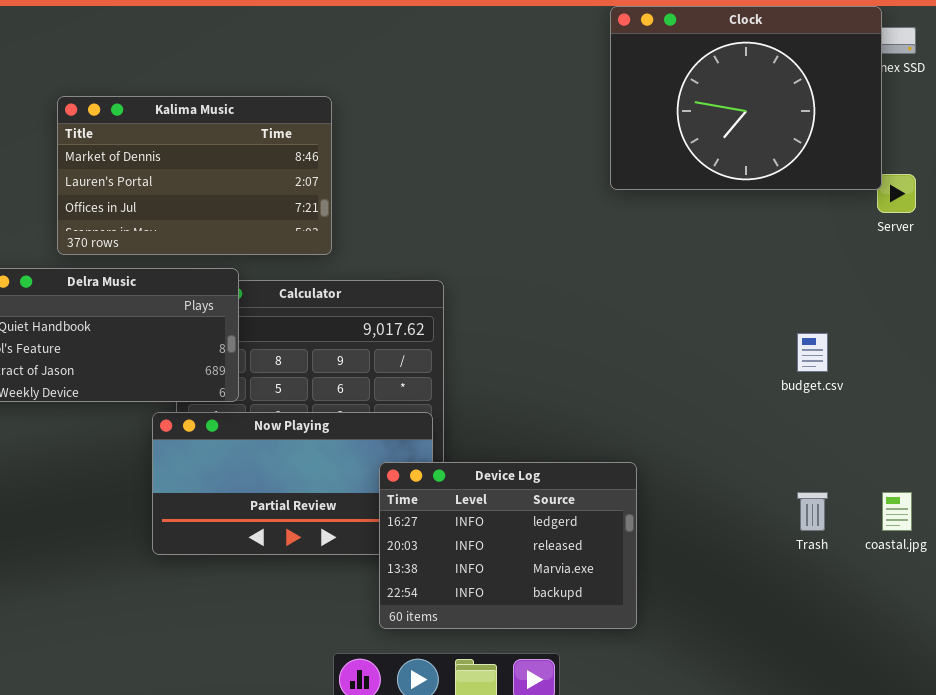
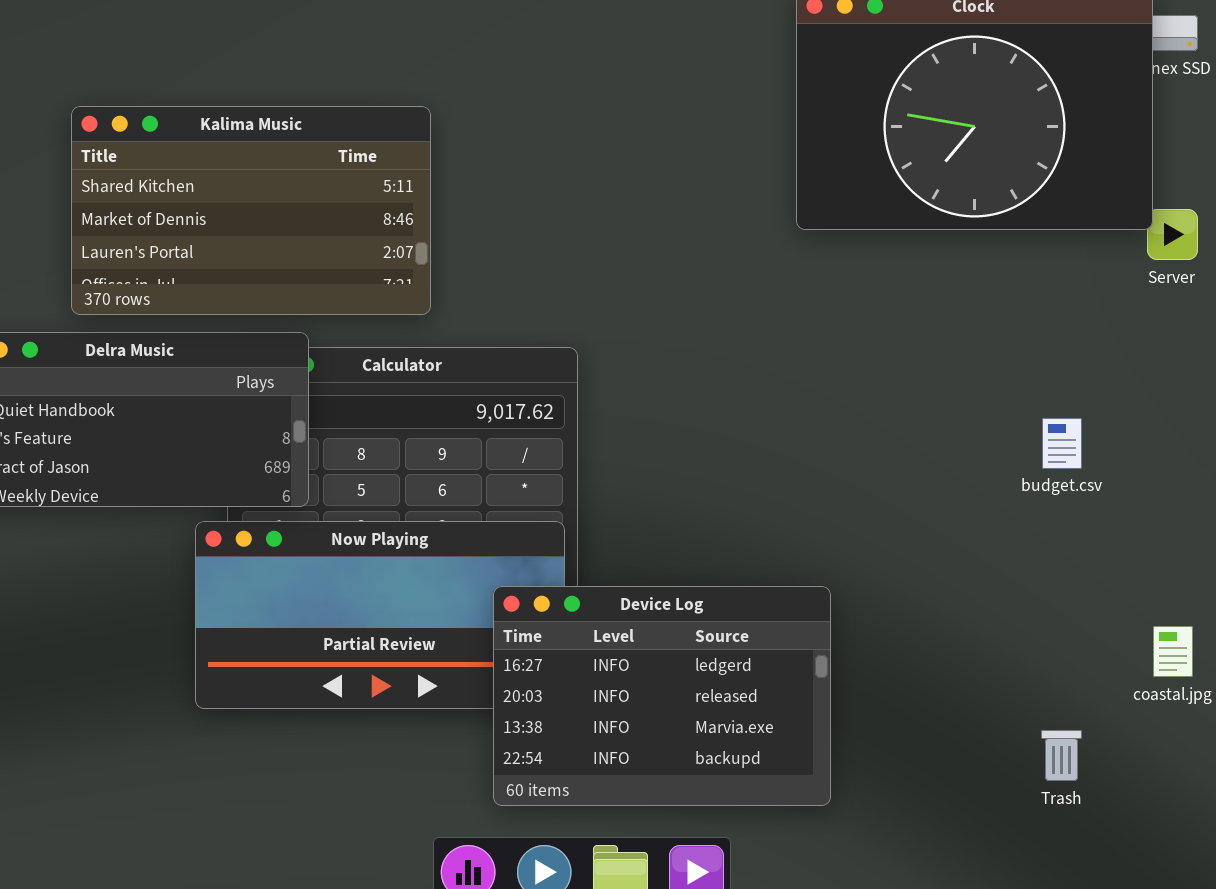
Kalima Music: [57,96,332,255] -> [71,106,431,315], scrolled up 1 row
Trash: [797,492,828,531] -> [1041,730,1082,781], moved

